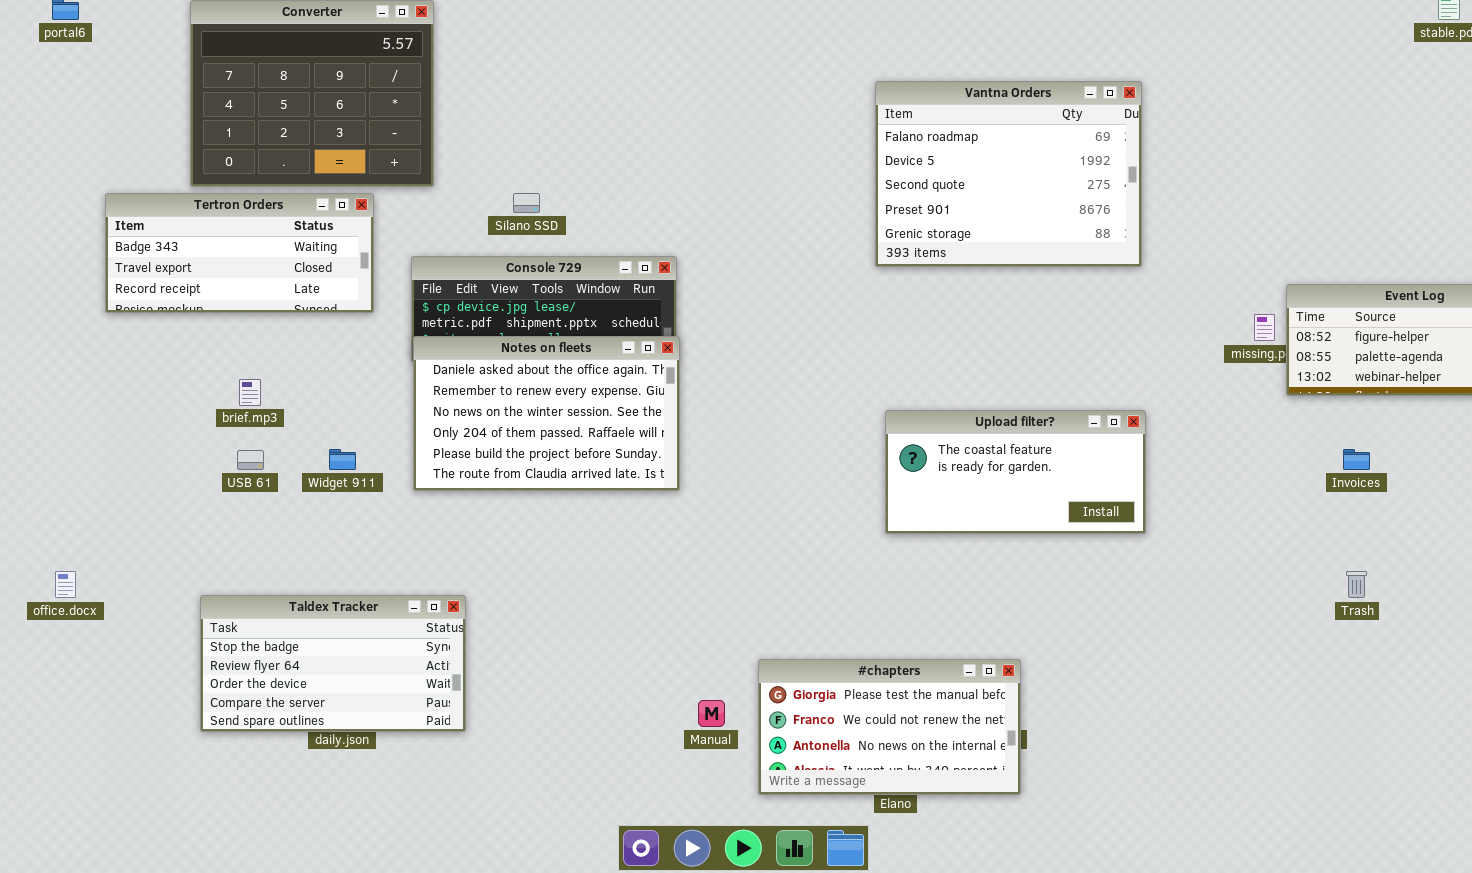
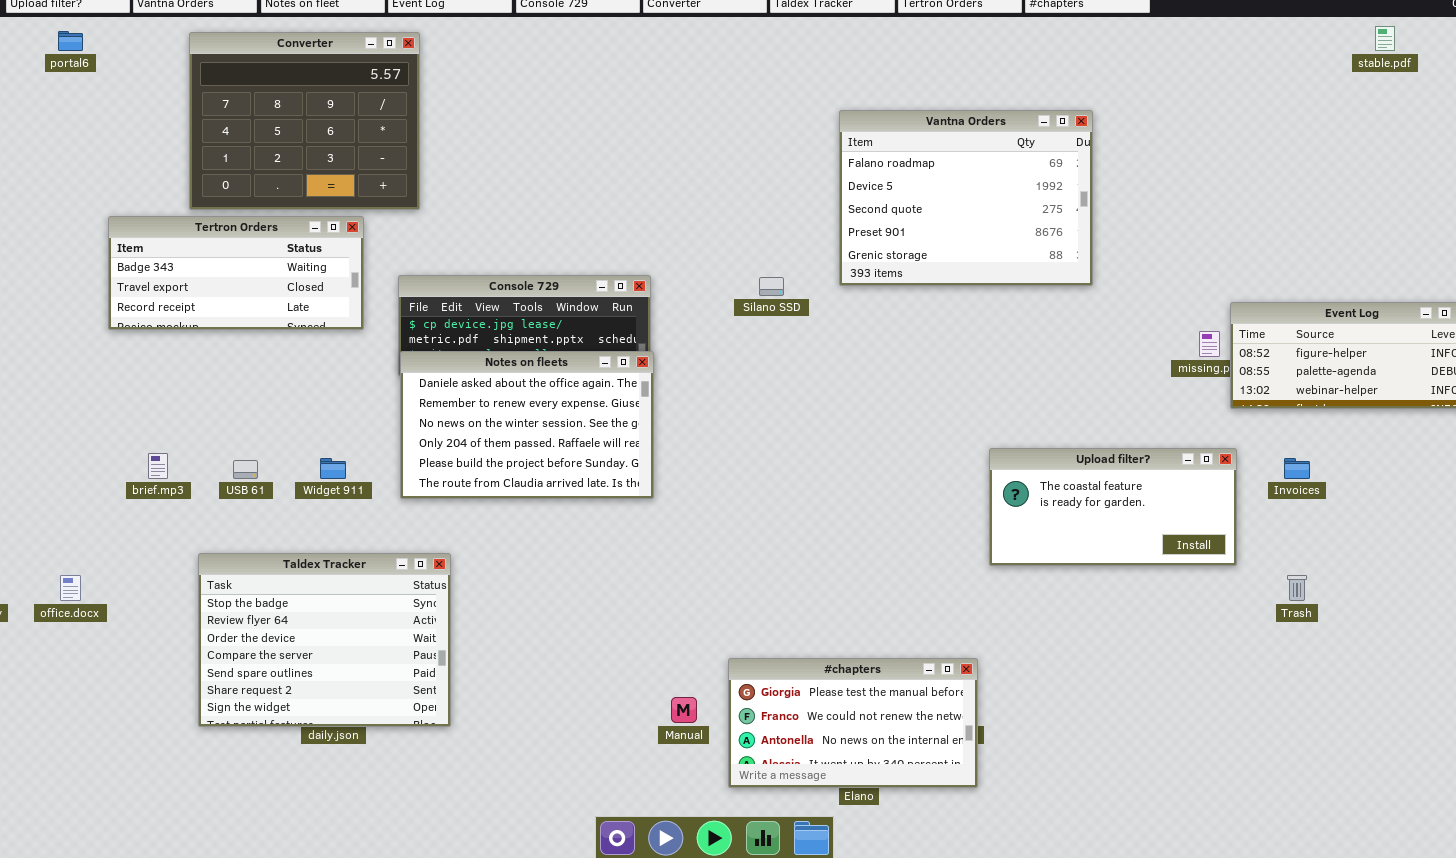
Silano SSD: [513,193,540,213] -> [759,277,784,296], moved
brief.mp3: [239,379,261,406] -> [148,453,168,479], moved
Upload filter?: [885,410,1146,534] -> [989,448,1237,566], moved
Taldex Tracker: [200,595,466,732] -> [198,553,451,727], resized

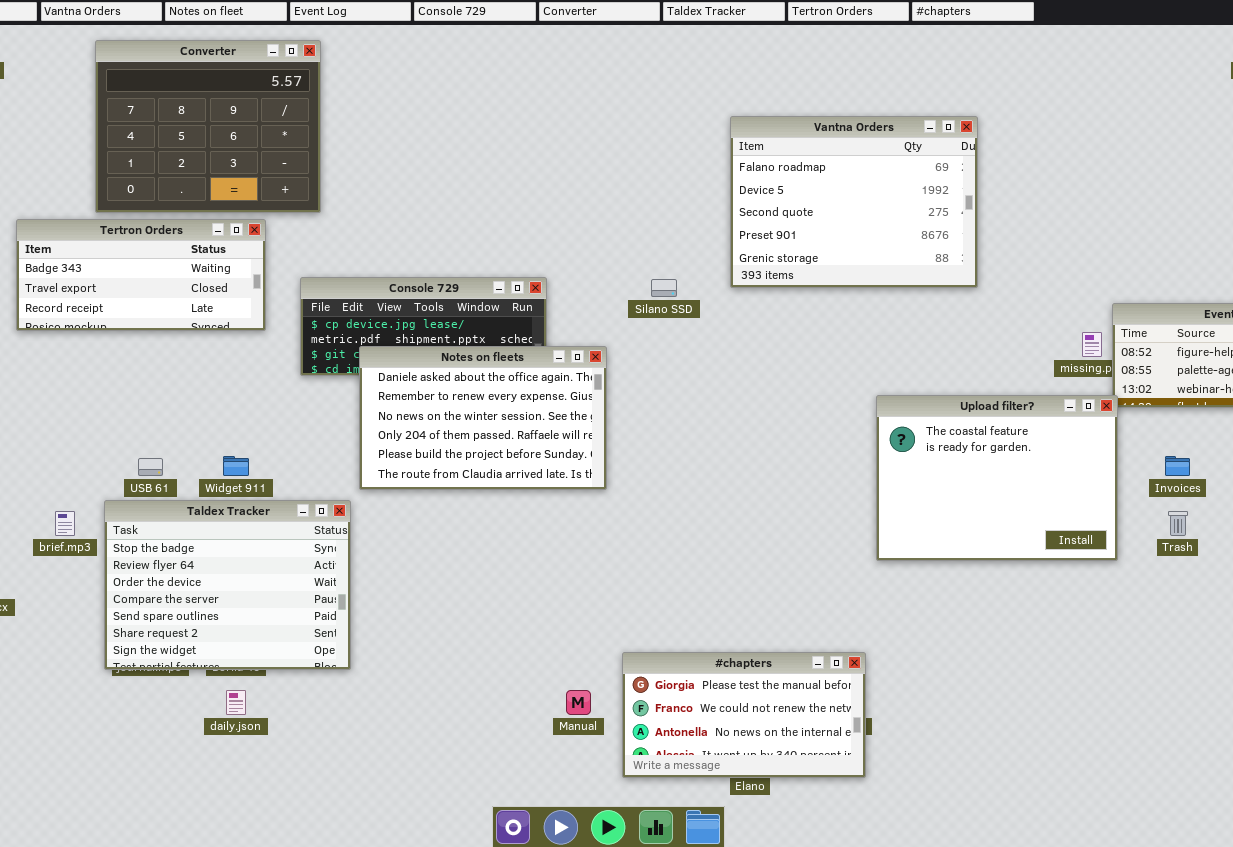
Notes on fleets: [400,351,654,499] -> [359,346,607,490], moved
Upload filter?: [989,448,1237,566] -> [876,395,1118,561], resized
brief.mp3: [148,453,168,479] -> [55,511,75,536], moved
Taldex Tracker: [198,553,451,727] -> [104,500,351,670], moved
Trash: [1287,575,1307,601] -> [1168,511,1188,536], moved

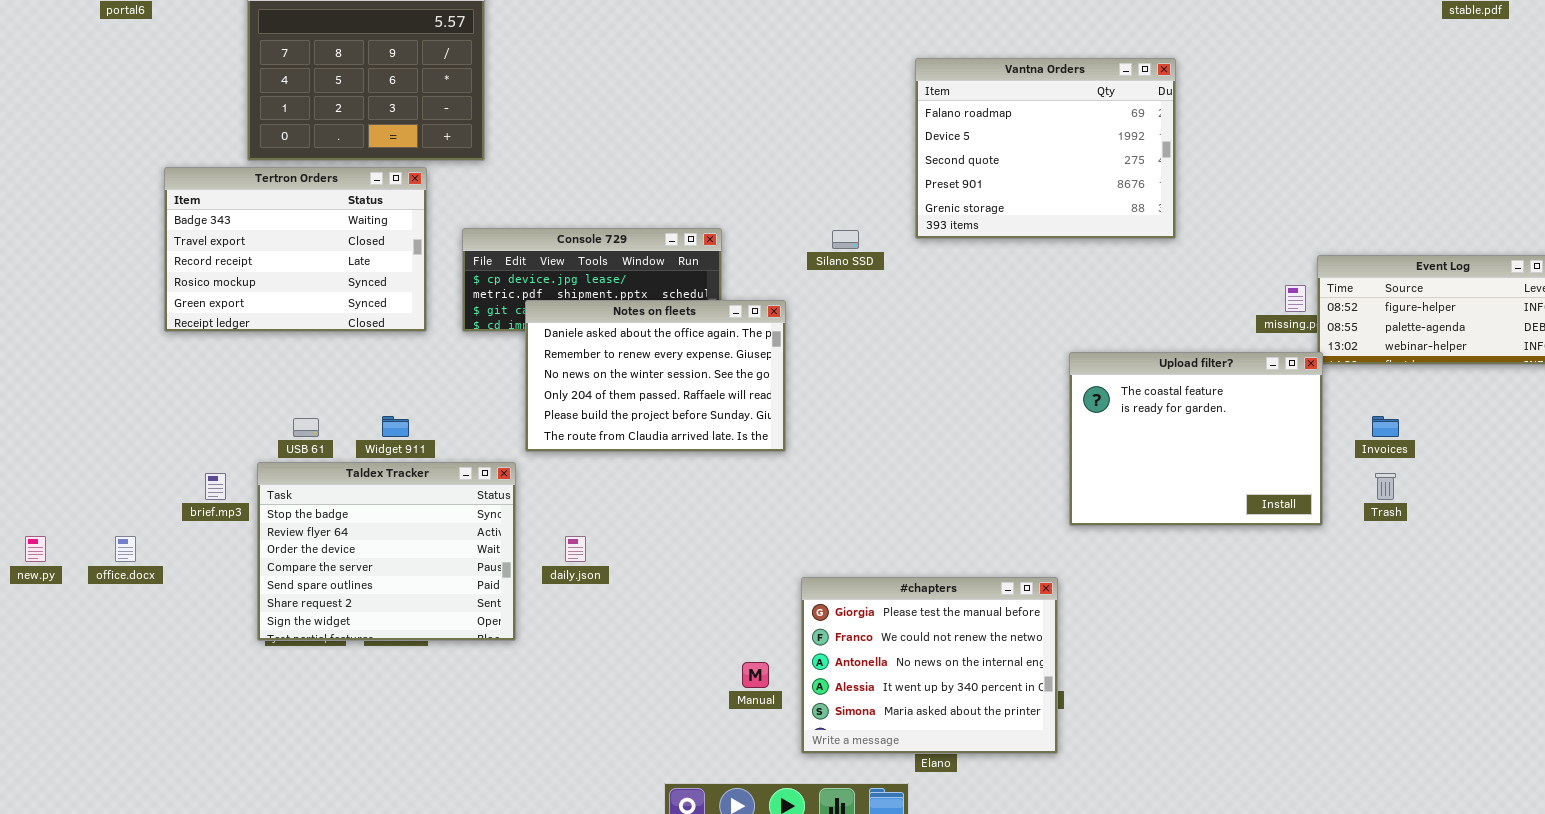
Tertron Orders: [16,219,266,331] -> [164,167,427,332], resized
#chapters: [622,652,866,778] -> [801,577,1058,754], resized
daily.json: [226,690,246,715] -> [565,536,586,562], moved

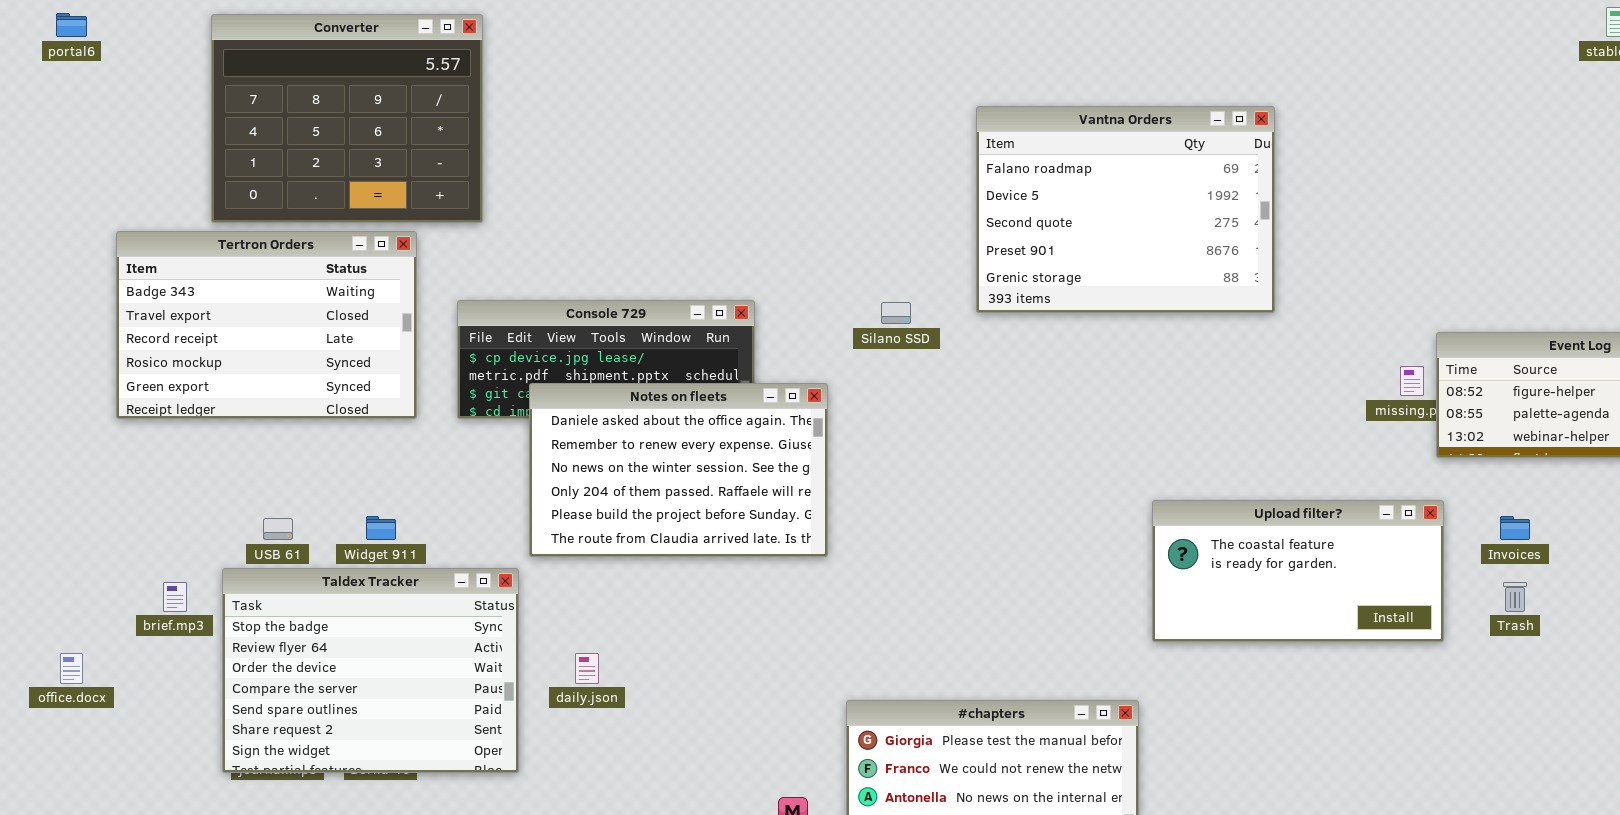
Upload filter?: [1069,352,1323,526] -> [1152,500,1444,642], resized

